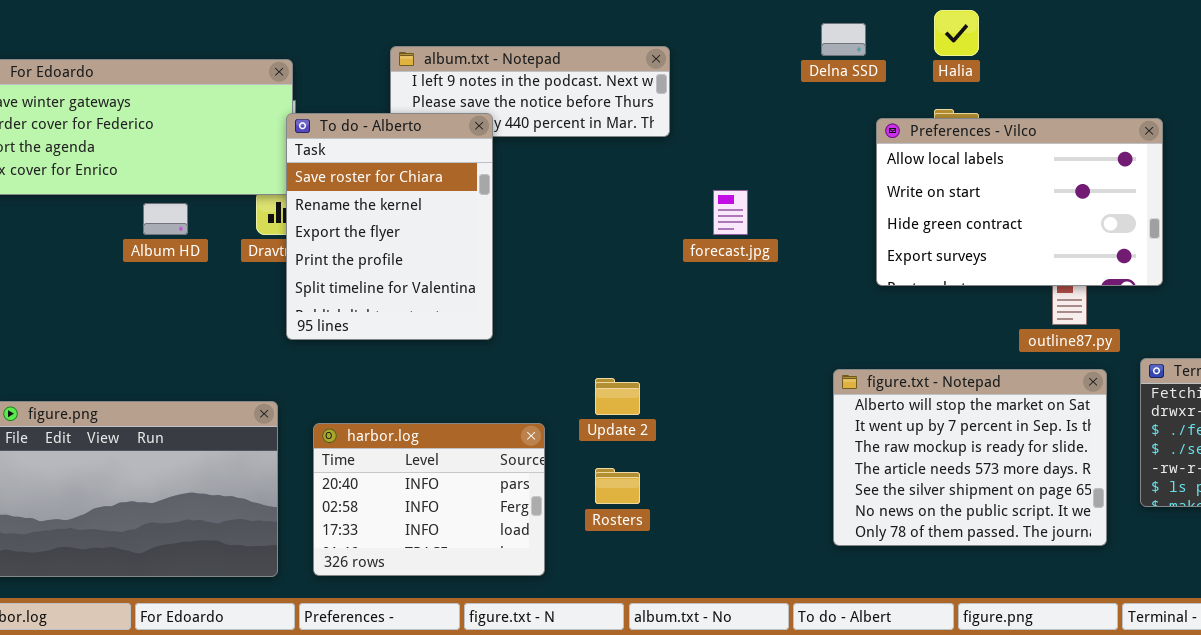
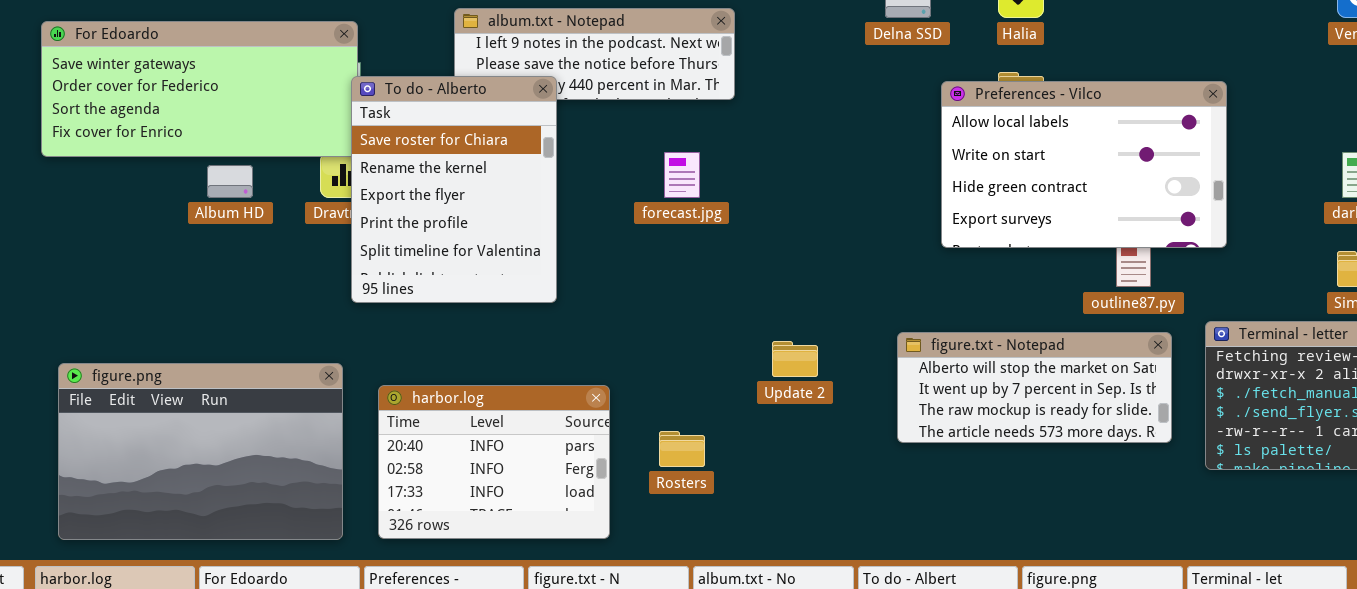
forecast.jpg: [713,190,748,235] -> [664,152,700,198], moved
figure.txt - Notepad: [833,369,1107,546] -> [897,332,1172,443], resized
Update 2: [595,378,640,415] -> [772,341,818,377], moved

